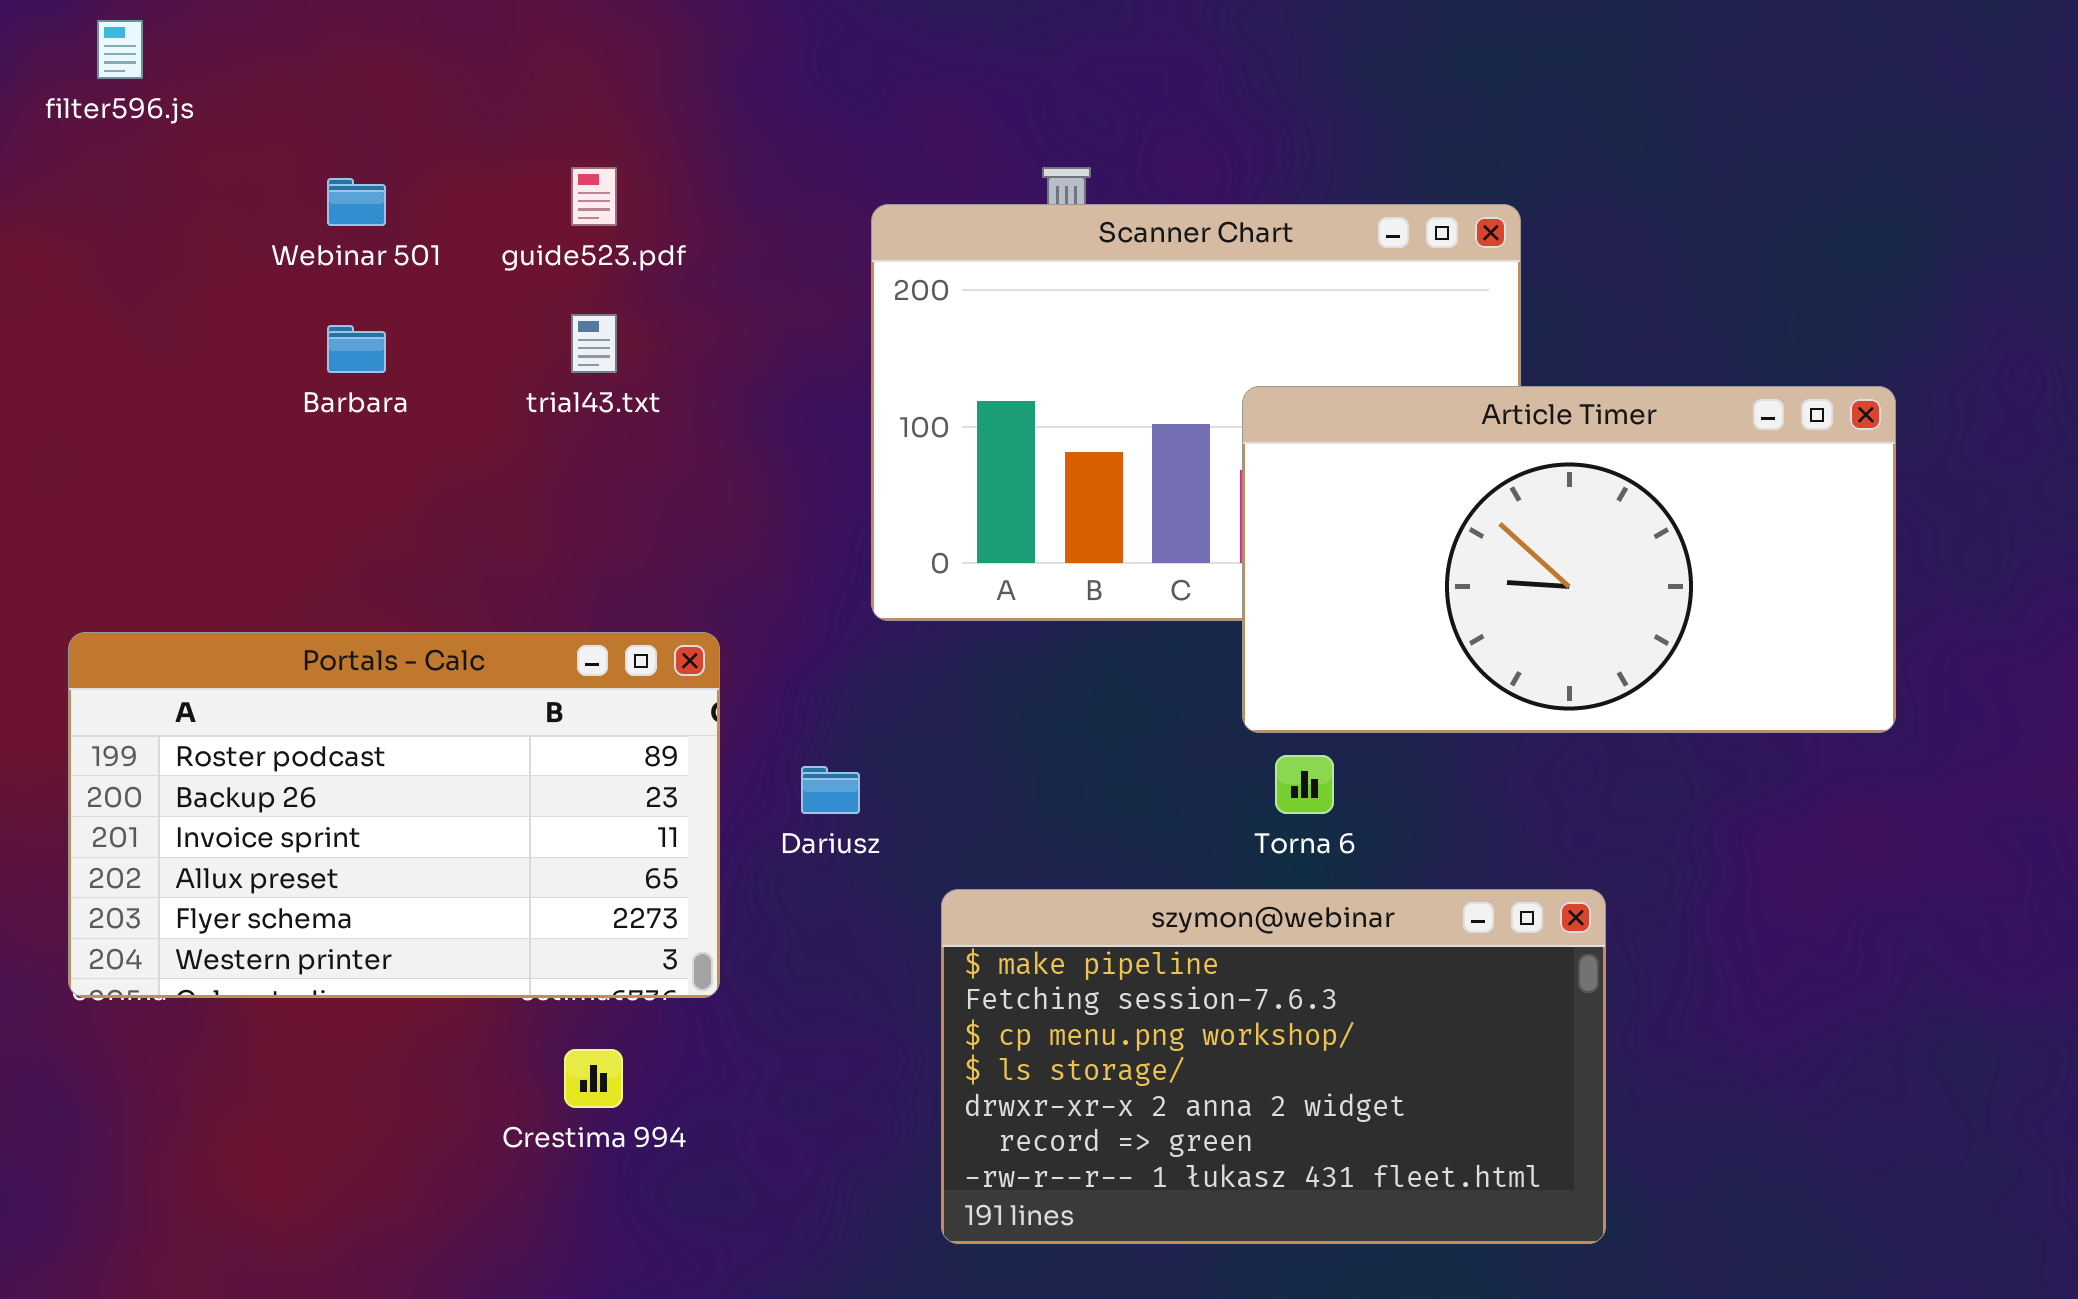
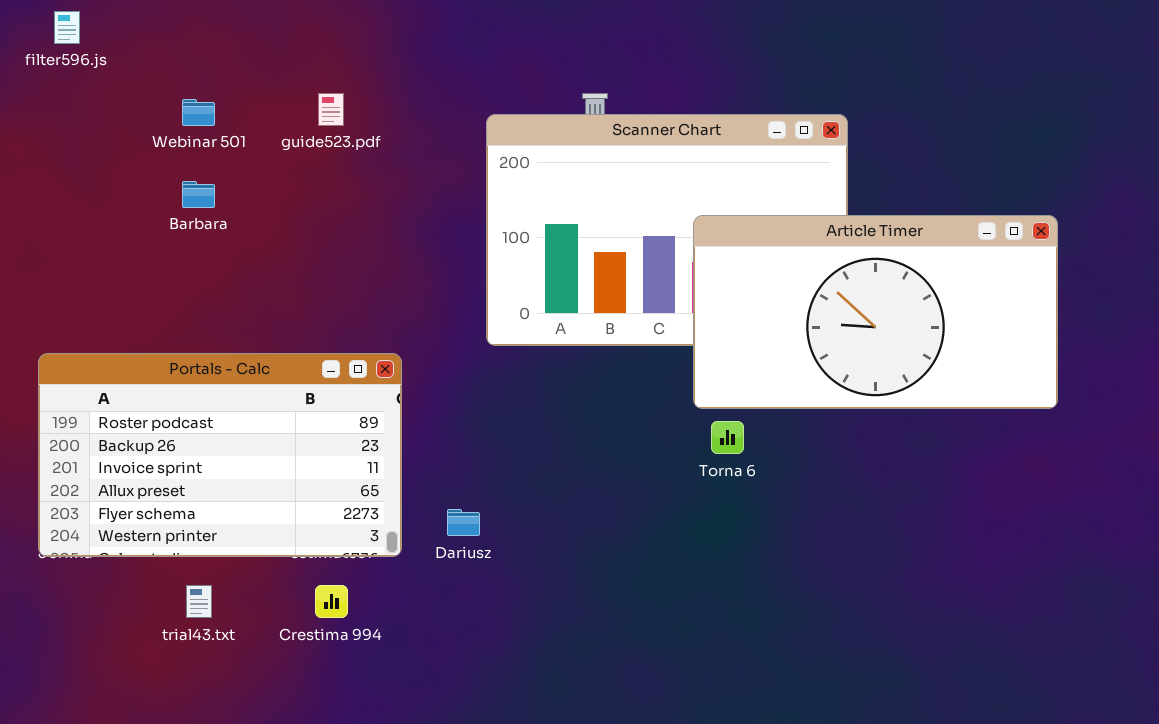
trial43.txt: [571,314,617,373] -> [186,585,212,618], moved
Dariusz: [801,766,860,814] -> [447,509,480,536], moved
szymon@webinar: [941,889,1606,1244] -> none, closed

